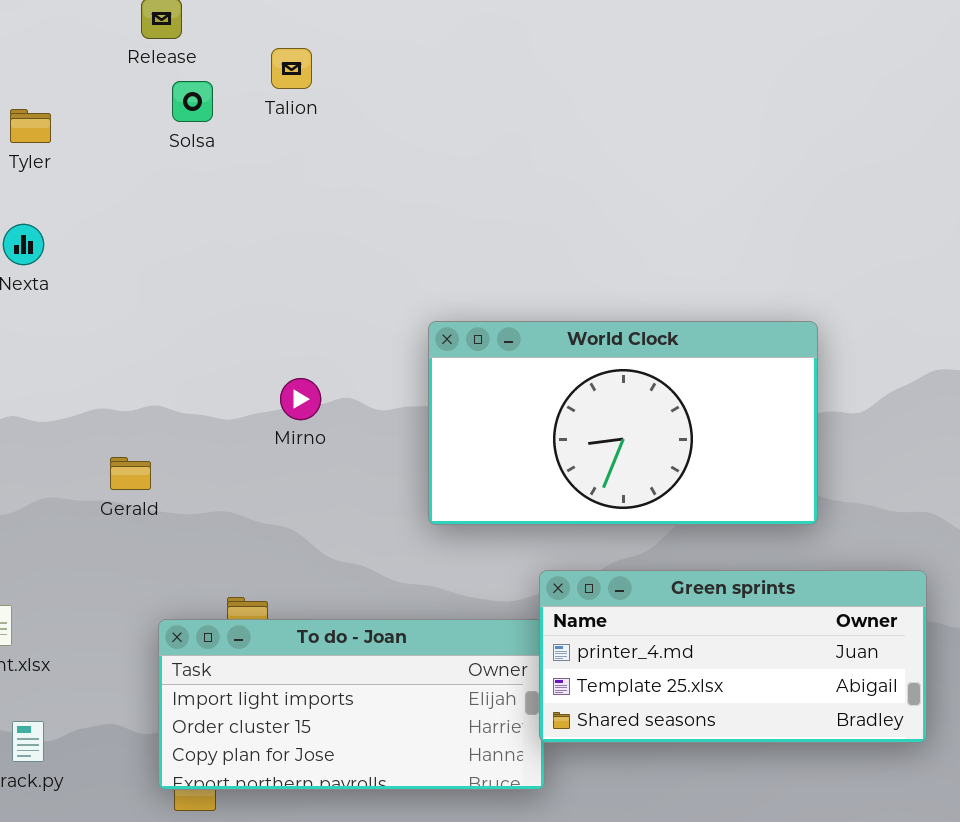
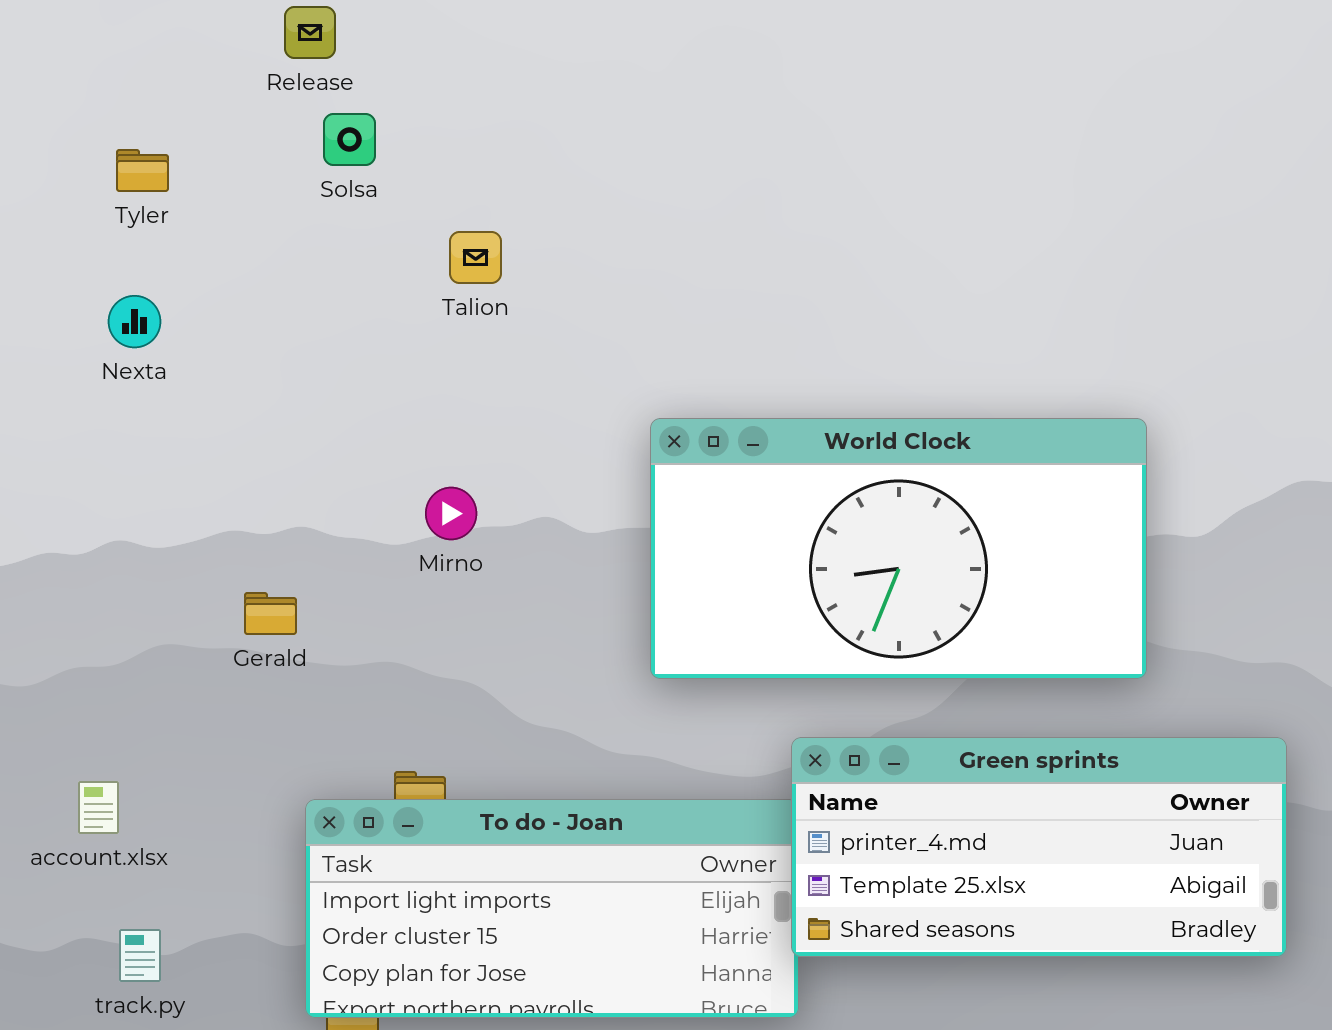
Talion: [271,48,312,89] -> [449,231,502,284], moved
Mirno: [280,378,321,420] -> [425,487,477,540], moved

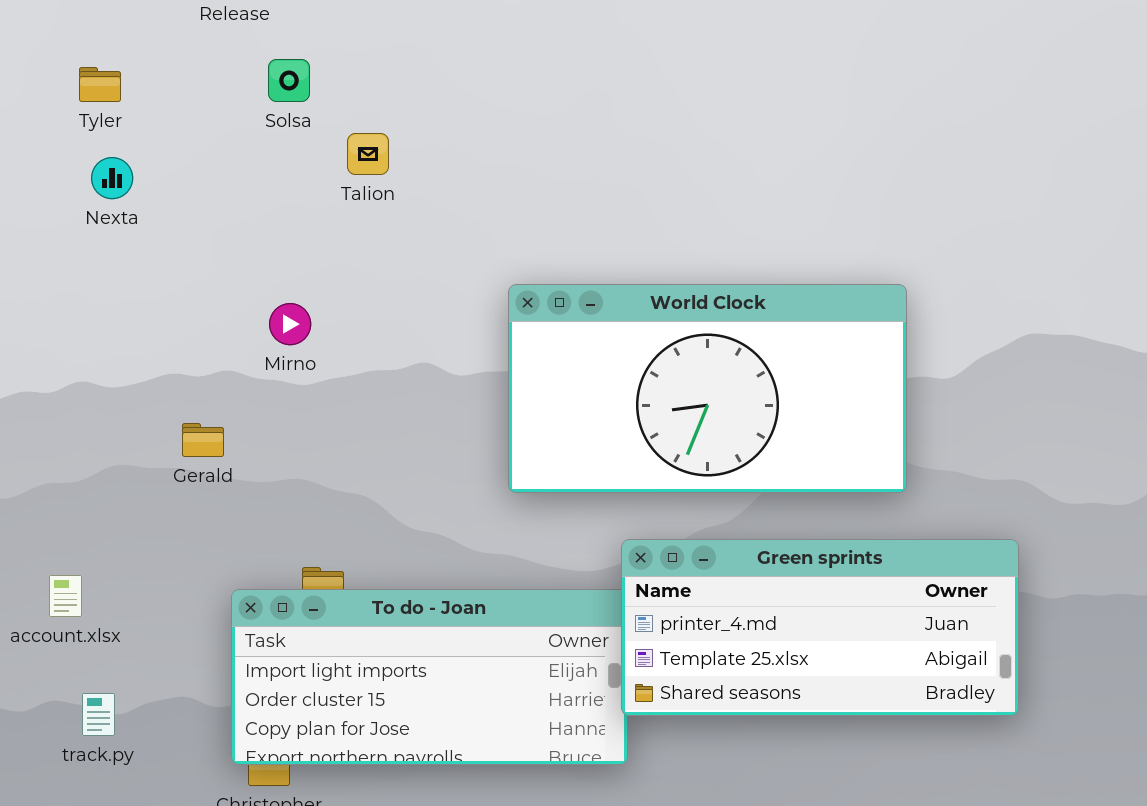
Solsa: [323,113,376,166] -> [268,59,310,102], moved
Nexta: [108,295,161,348] -> [91,157,133,199], moved
Mirno: [425,487,477,540] -> [269,303,311,345], moved

